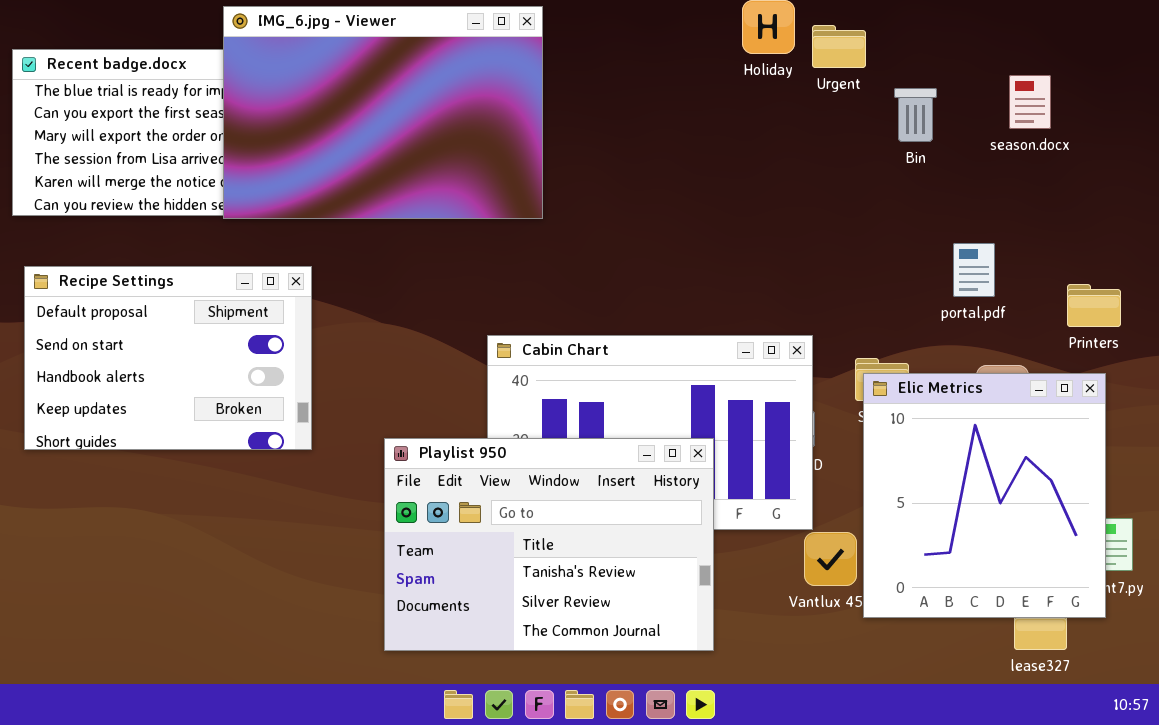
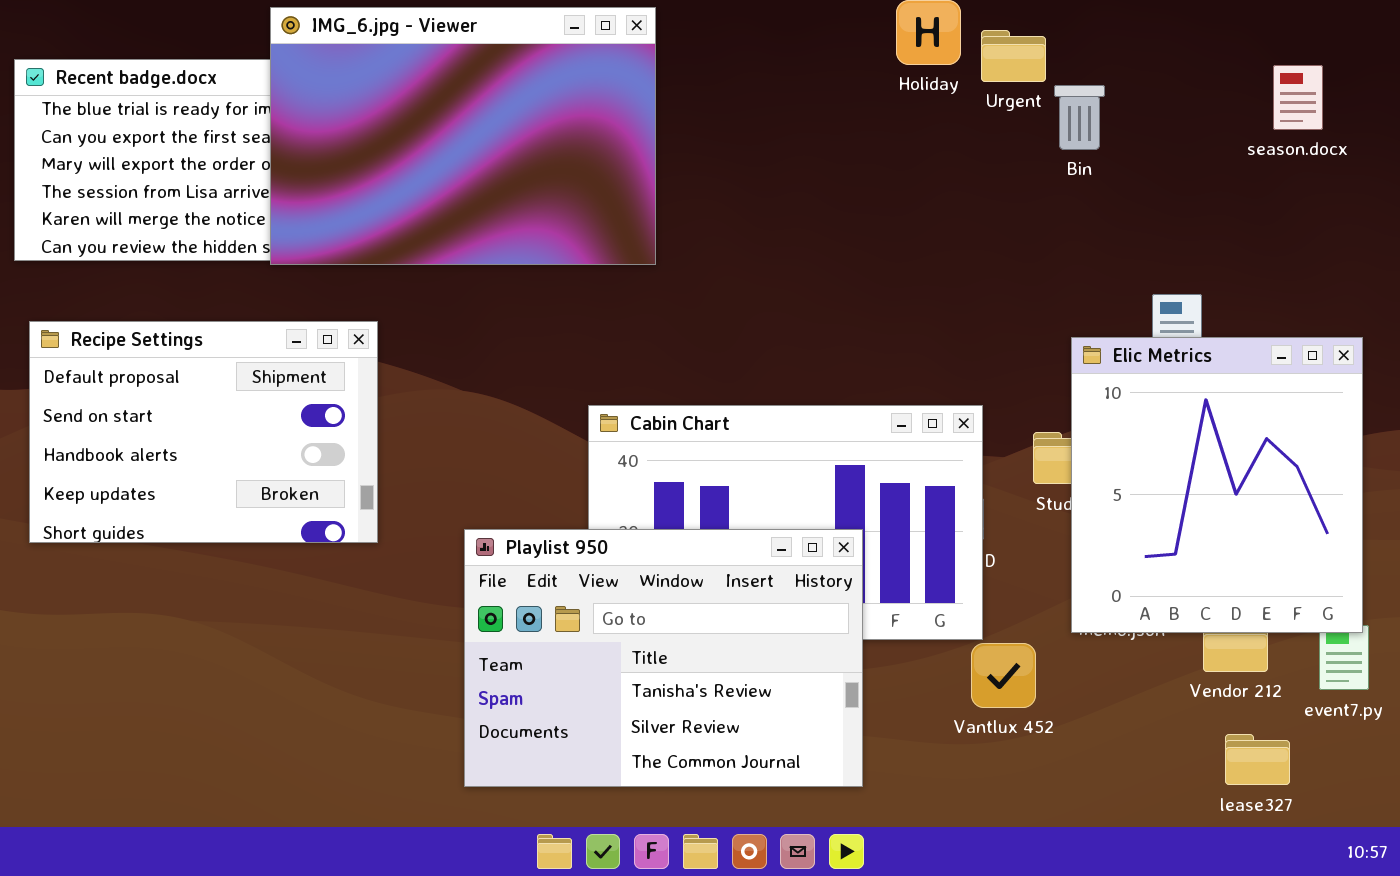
season.docx: [1009,75,1051,129] -> [1273,65,1323,130], moved
Bin: [894,88,937,142] -> [1054,85,1105,150], moved
Elic Metrics: [863,373,1106,618] -> [1071,337,1363,633], moved

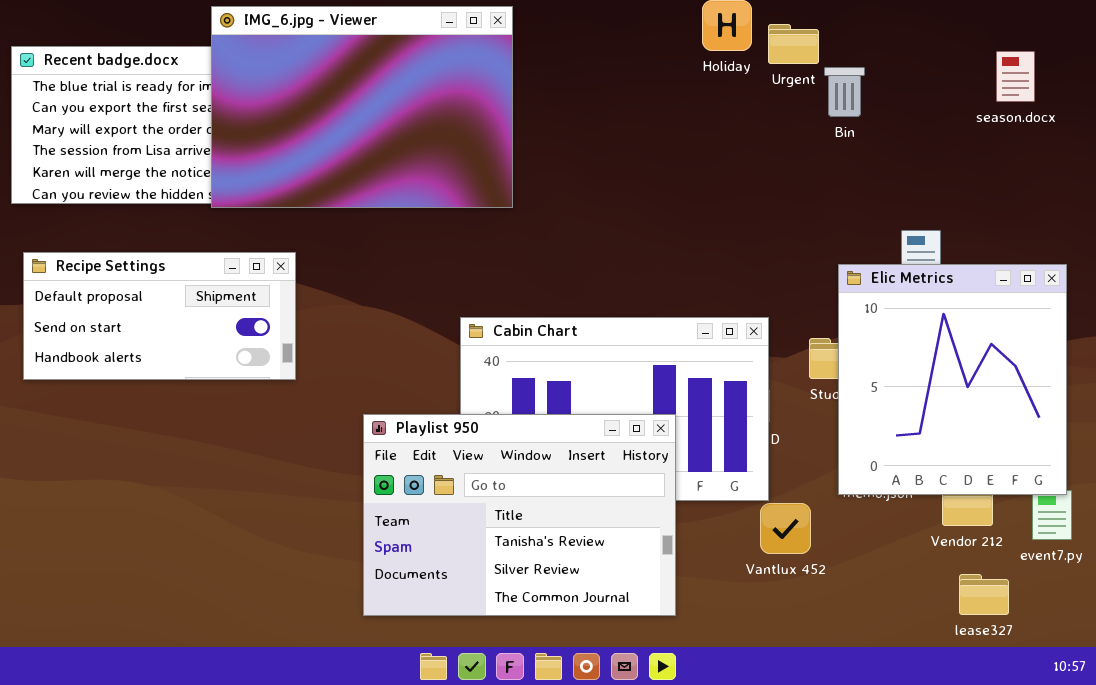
Recipe Settings: [29,321,378,543] -> [23,252,296,380], resized

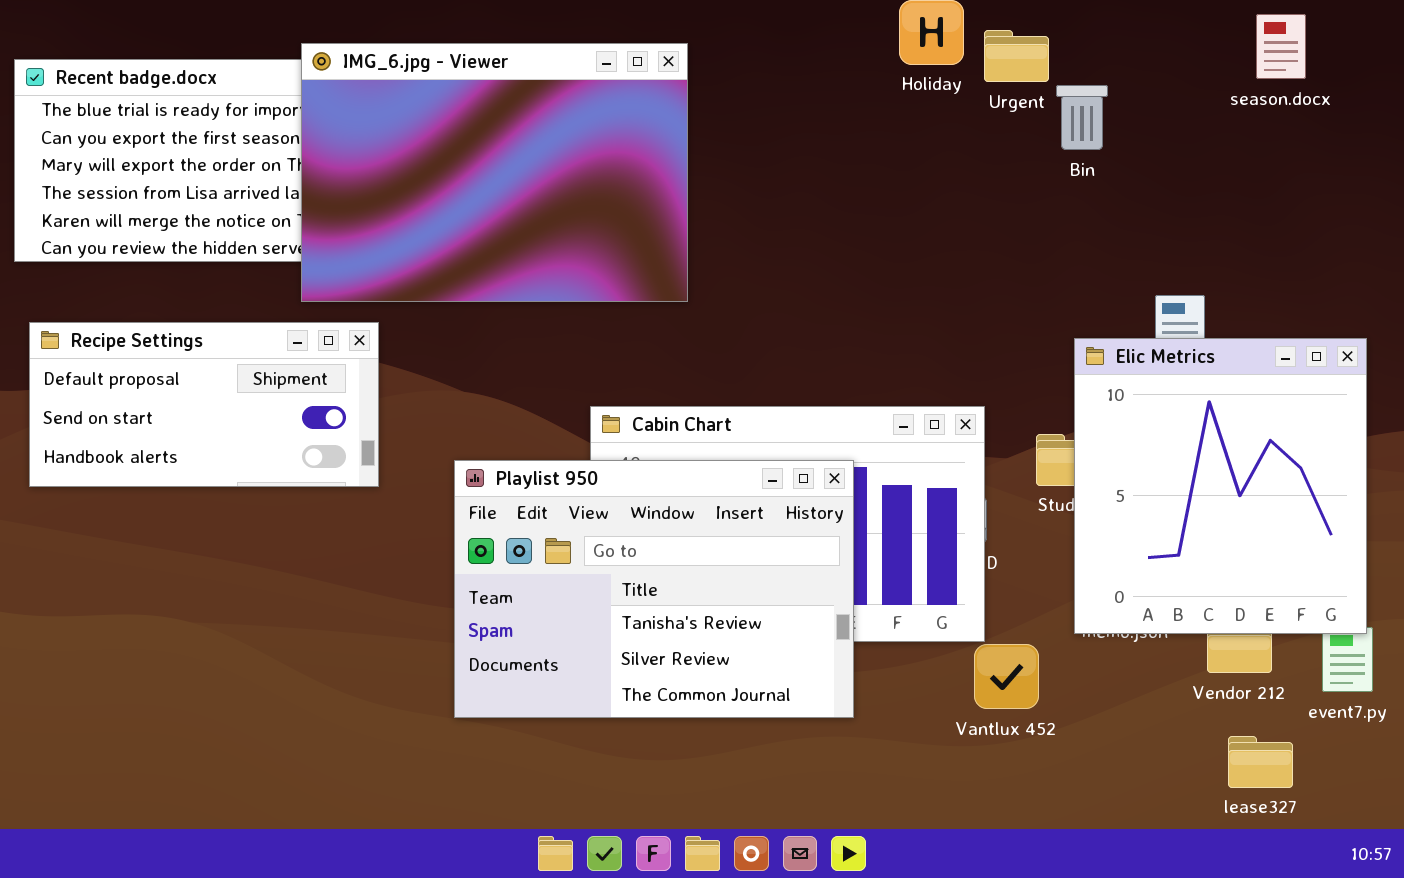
IMG_6.jpg - Viewer: [211,6,513,208] -> [301,43,688,302], moved
season.docx: [996,51,1035,102] -> [1256,14,1306,79], moved
Playlist 950: [363,414,676,616] -> [454,460,854,718], moved

